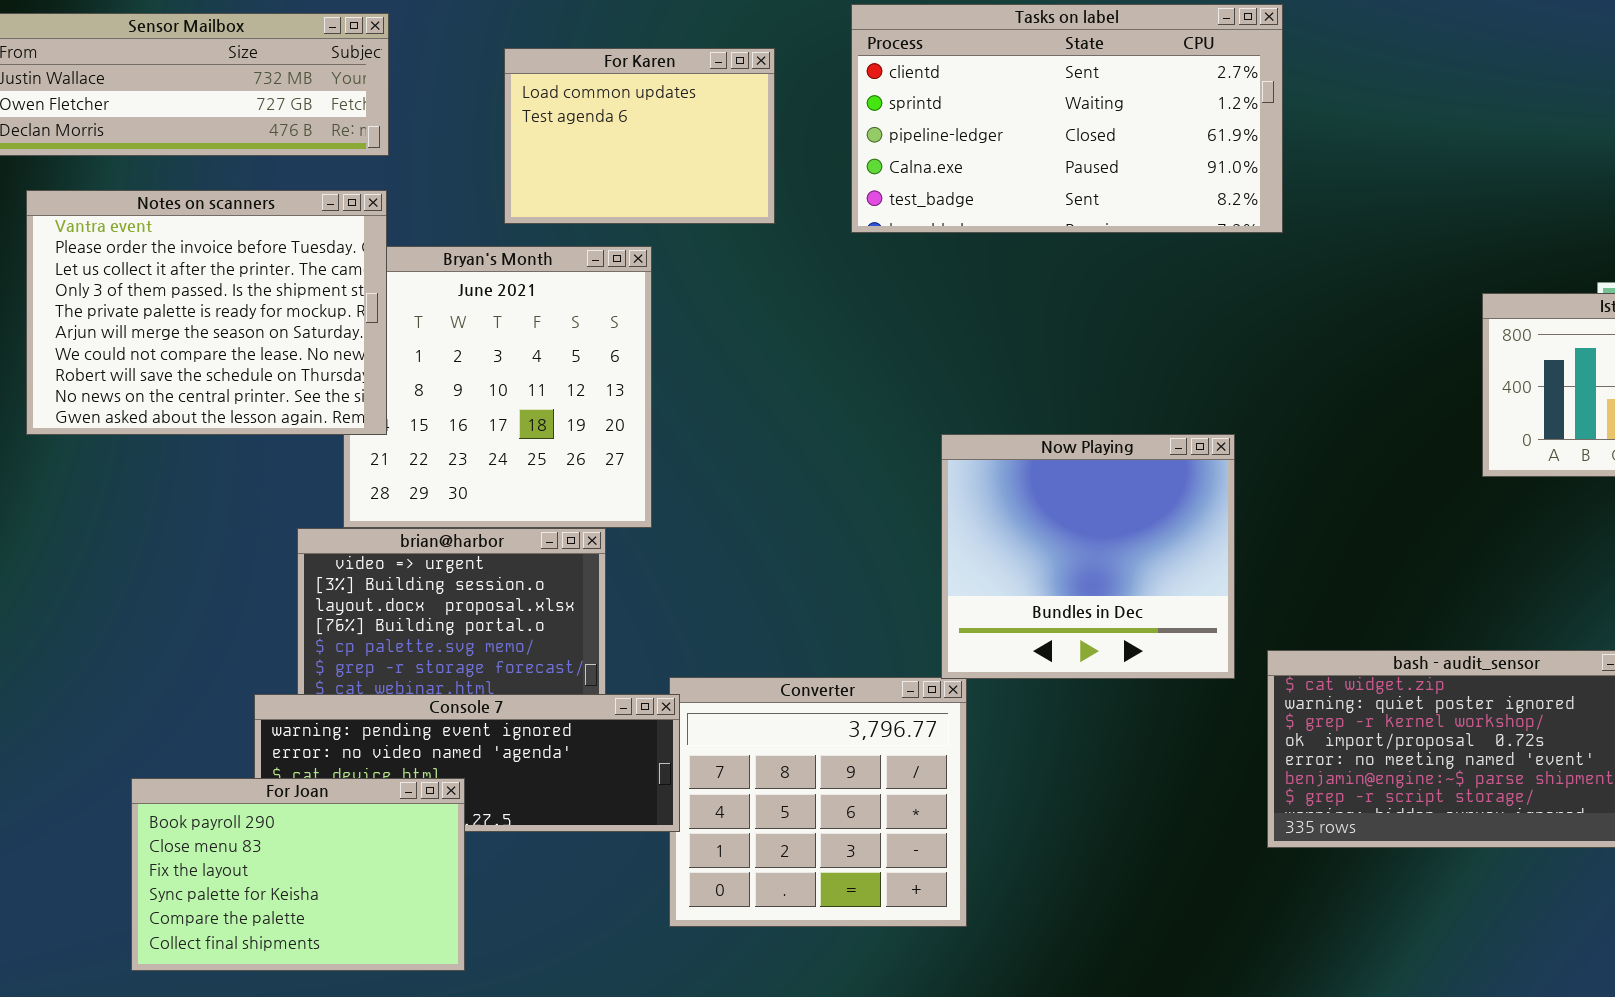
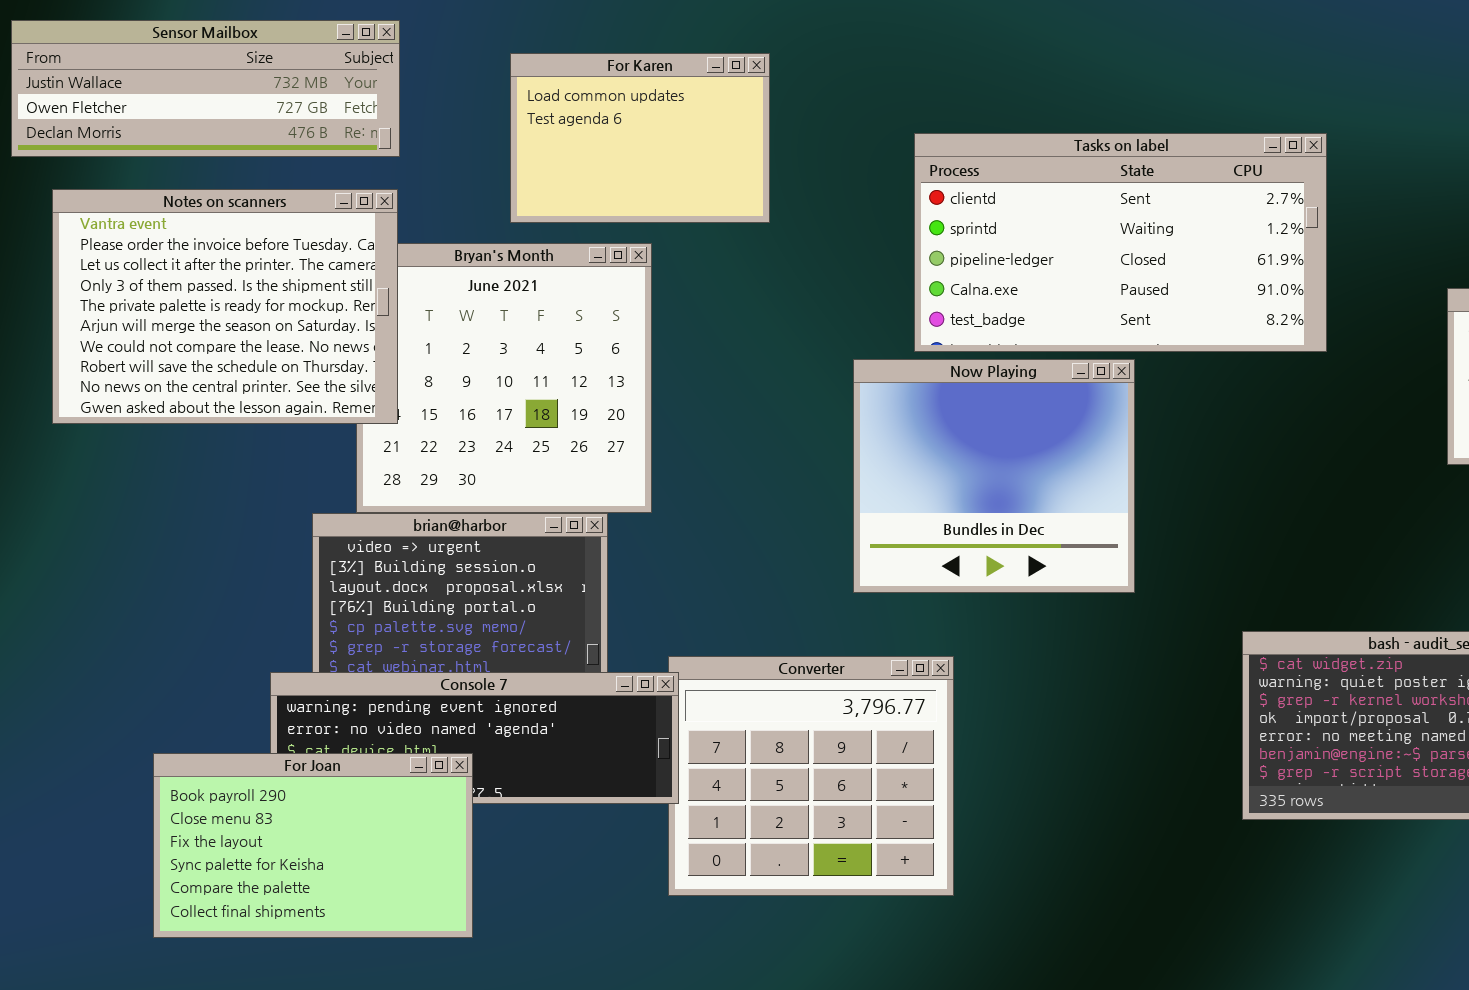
Tasks on label: [851,4,1283,233] -> [914,133,1327,352], moved
Now Playing: [941,434,1235,679] -> [853,359,1135,593], moved

